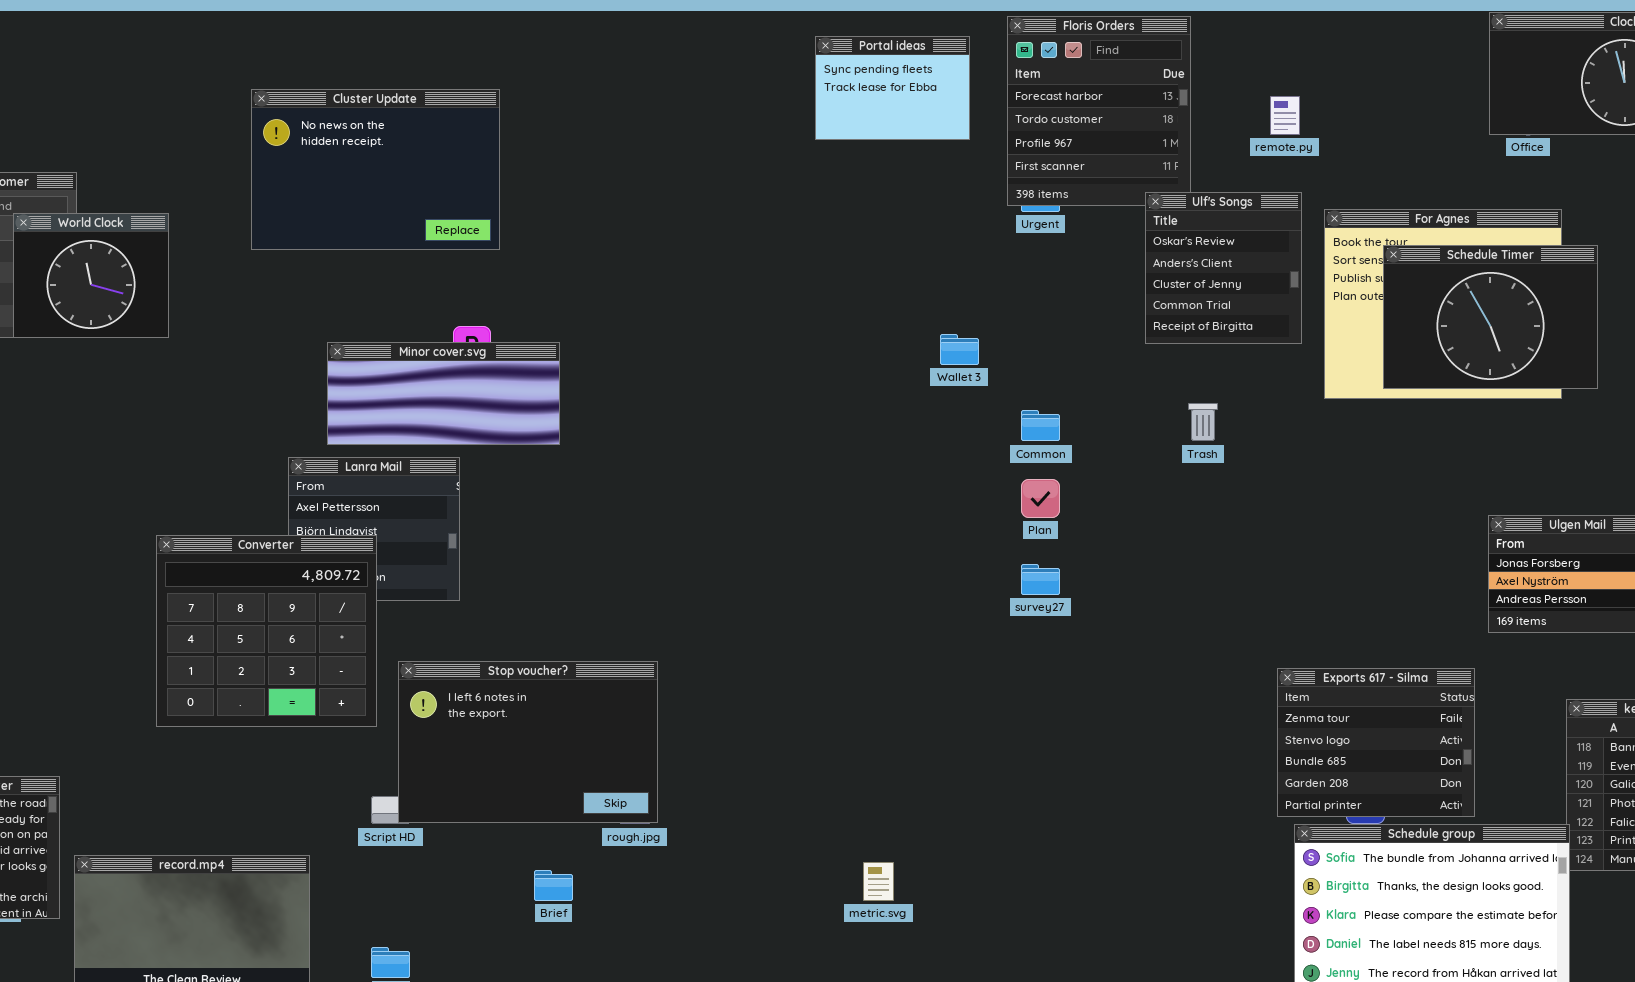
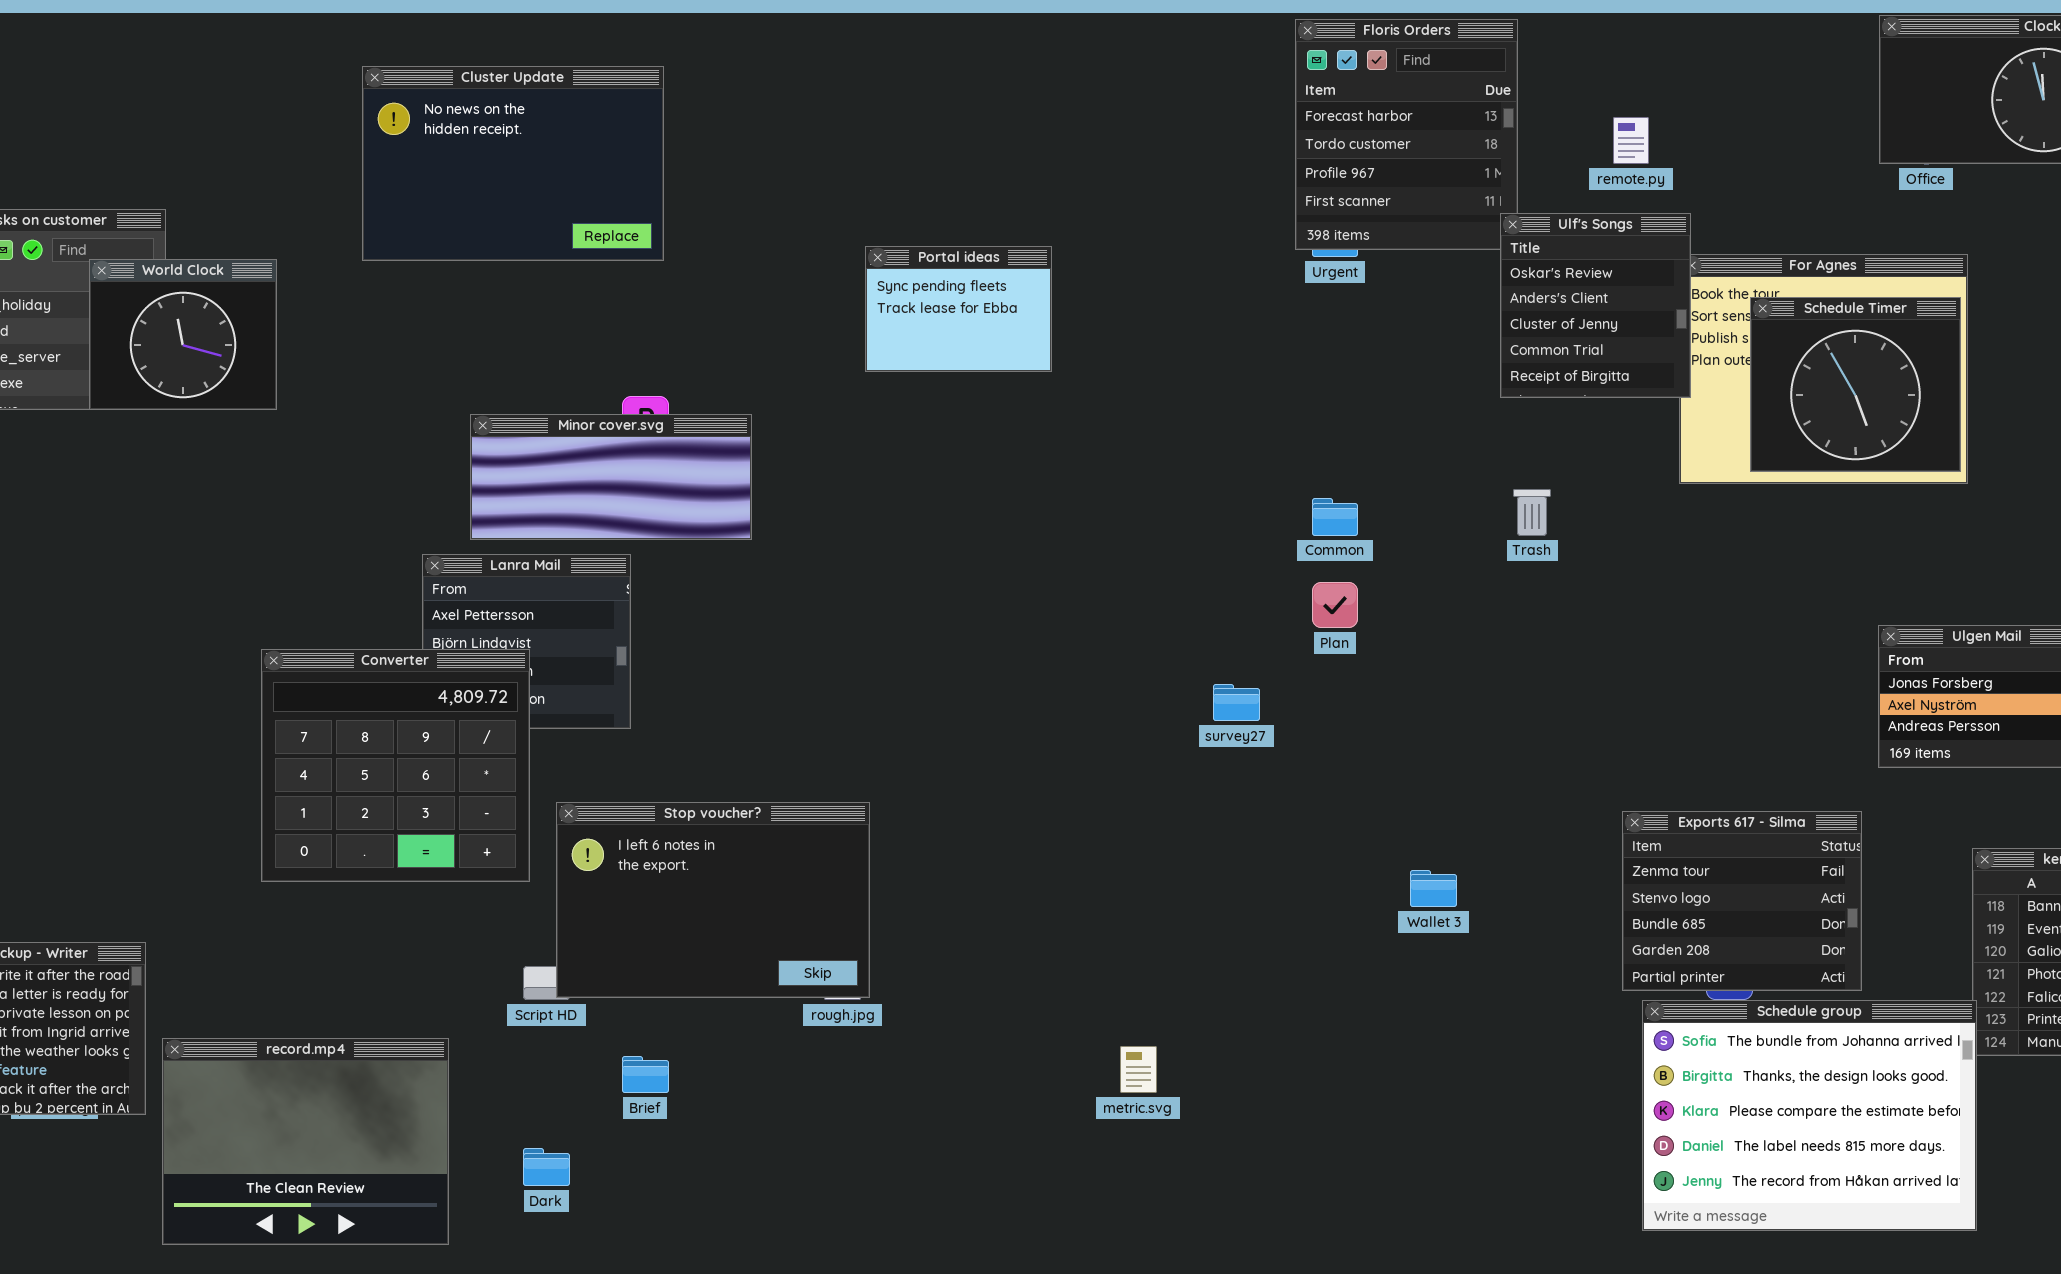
Portal ideas: [815,36,970,140] -> [865,246,1052,372], moved
Cluster Update: [251,89,500,250] -> [362,66,664,261], moved
Ulf's Songs: [1145,192,1302,344] -> [1500,213,1691,398], moved
Schedule Timer: [1383,245,1598,389] -> [1750,297,1961,472], resized
Wallet 3: [940,334,979,365] -> [1410,870,1457,907], moved
survey27: [1021,564,1060,595] -> [1213,684,1260,721], moved
Brief: [534,870,573,901] -> [622,1056,669,1093], moved

